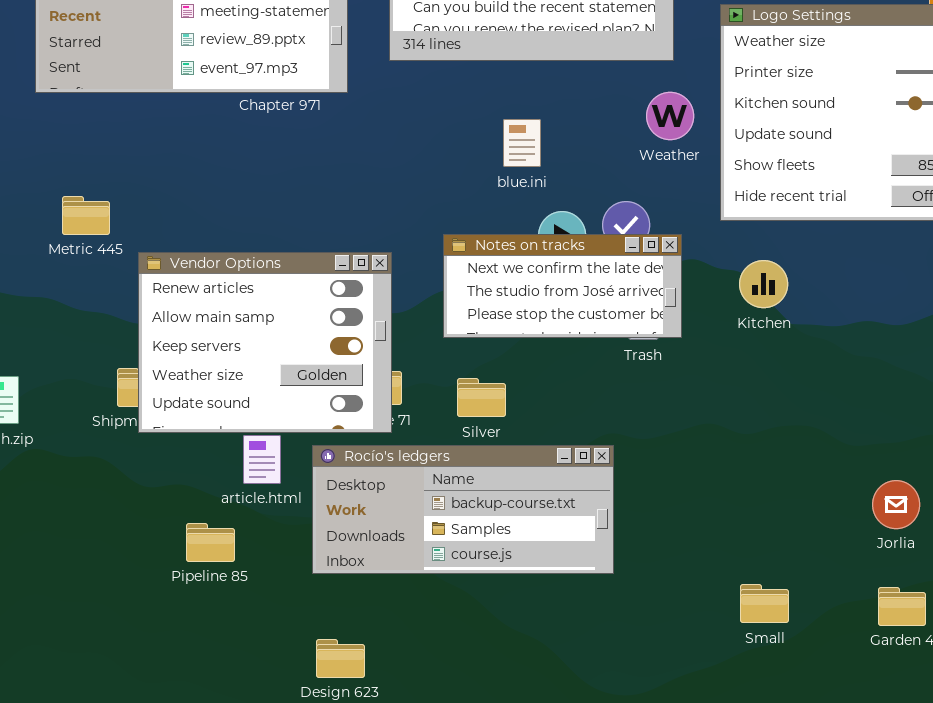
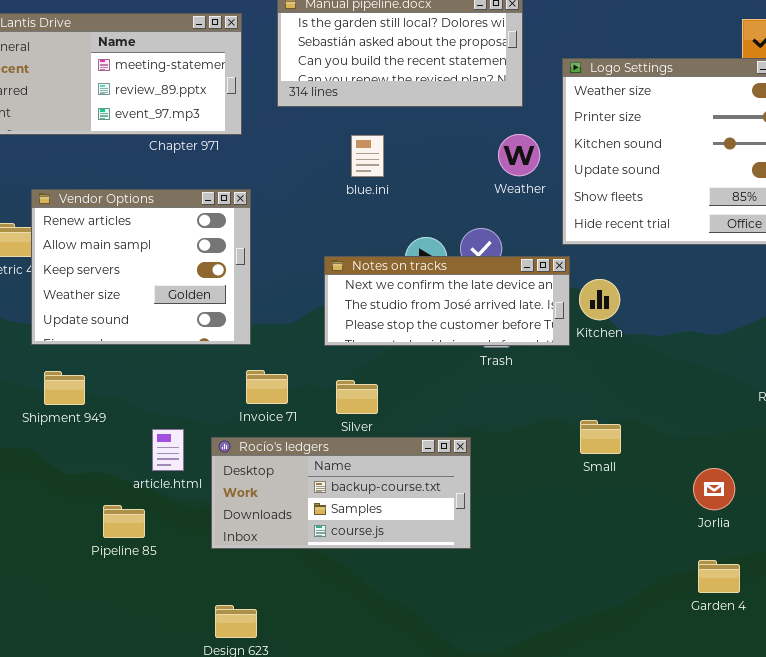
blue.ini: [503,119,541,167] -> [351,135,384,177], moved
Notes on tracks: [443,234,682,338] -> [324,256,570,346], resized
Vendor Options: [138,252,392,433] -> [31,189,251,345], moved
Small: [740,584,789,623] -> [580,420,621,454], moved

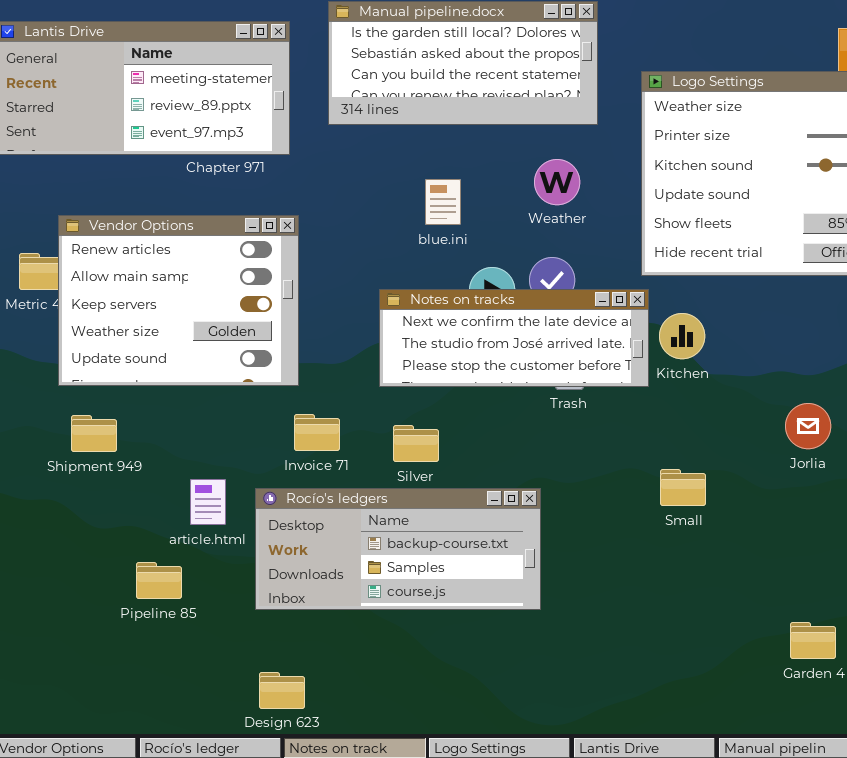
Weather: [498,134,540,176] -> [534,159,580,205], moved
blue.ini: [351,135,384,177] -> [425,179,461,225], moved
Jorlia: [693,468,735,510] -> [785,403,831,449], moved

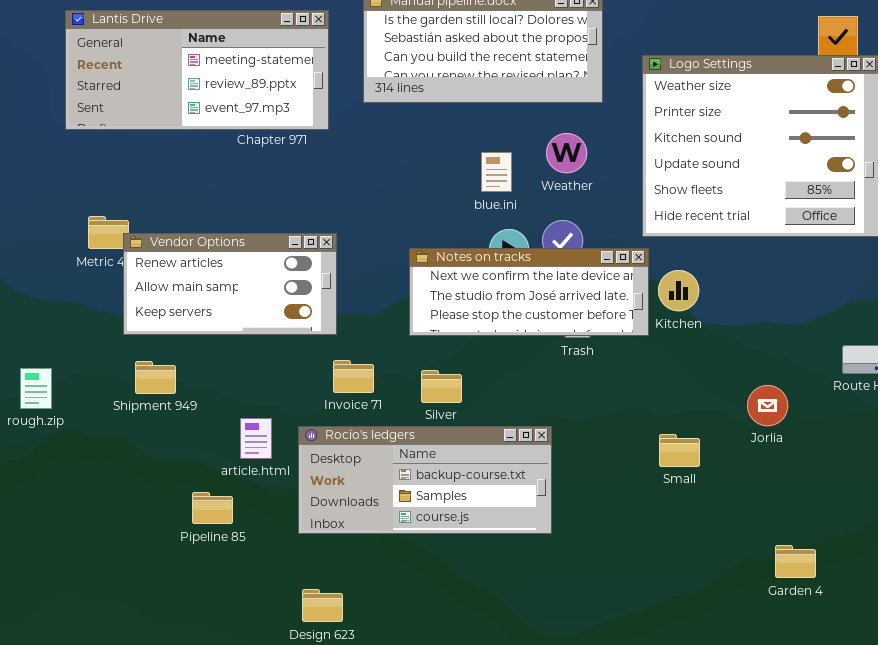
blue.ini: [425,179,461,225] -> [481,152,512,192], moved
Vendor Options: [58,215,299,386] -> [123,233,337,335], resized
Jorlia: [785,403,831,449] -> [747,385,788,426], moved
Small: [660,469,706,506] -> [659,434,700,467], moved

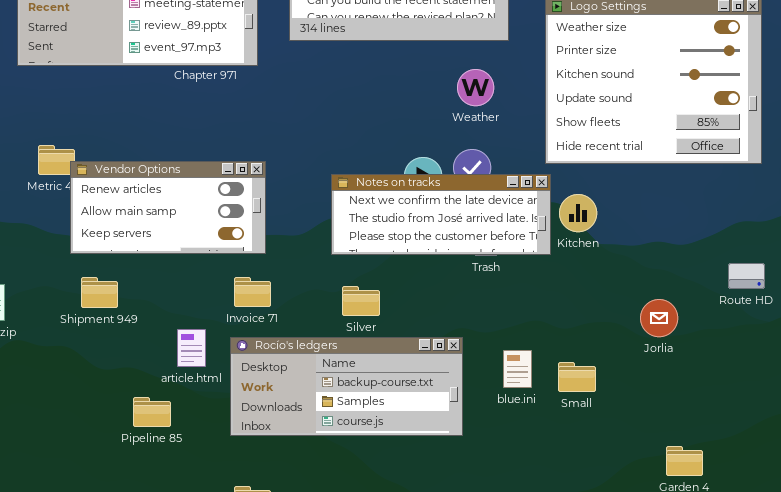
blue.ini: [481,152,512,192] -> [503,350,532,388], moved
Invoice 71: [333,360,374,393] -> [234,277,271,307], moved
Small: [659,434,700,467] -> [558,362,596,392], moved

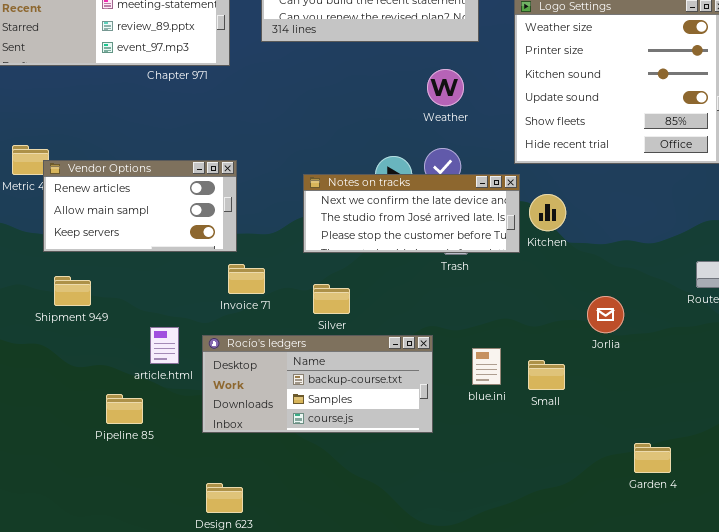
Invoice 71: [234,277,271,307] -> [228,264,265,294], moved
Jorlia: [640,299,678,337] -> [587,296,624,333], moved

